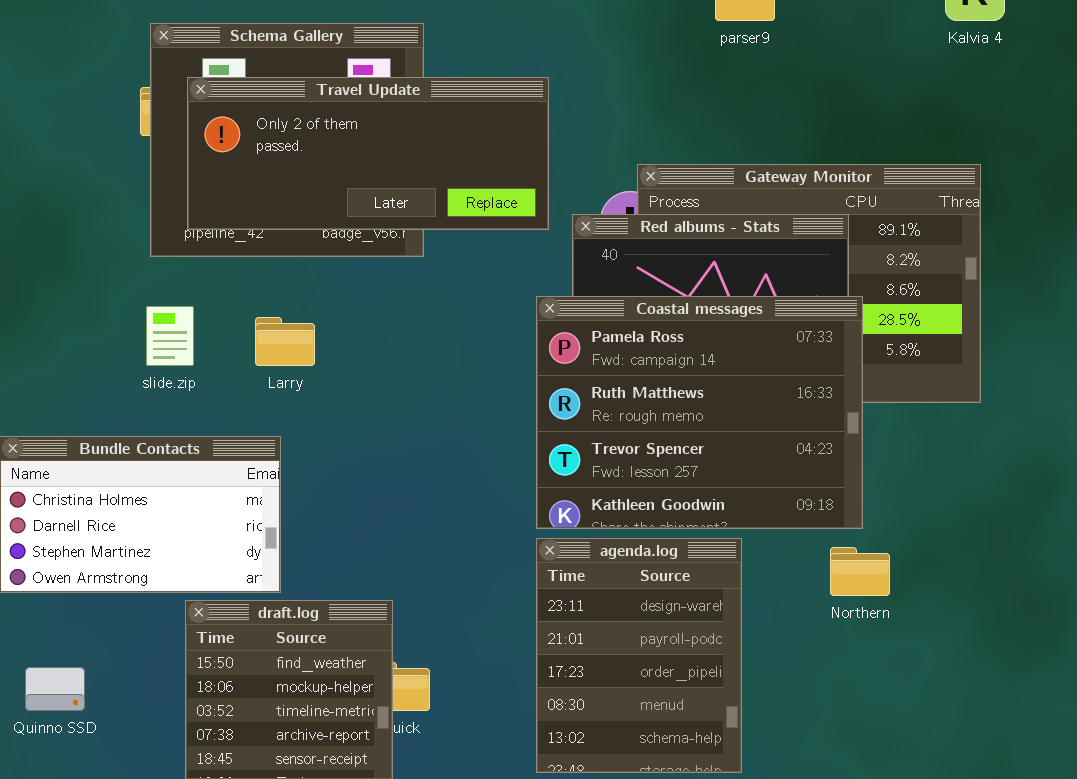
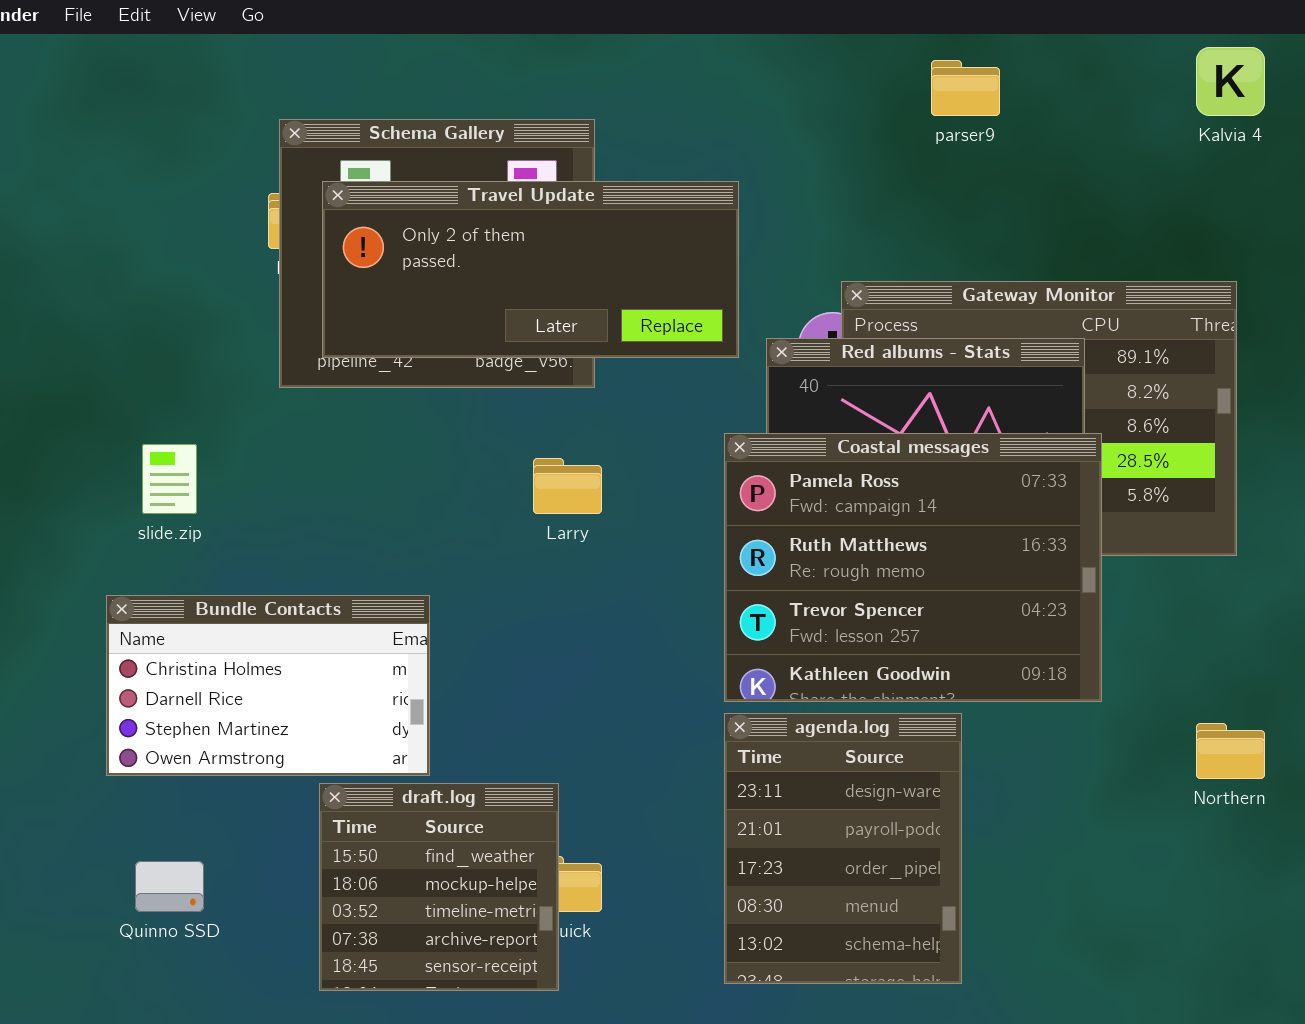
slide.zip: [146,306,194,366] -> [142,444,197,514], moved
Larry: [255,317,315,366] -> [533,458,602,514], moved
Northern: [830,547,890,596] -> [1196,723,1265,779], moved

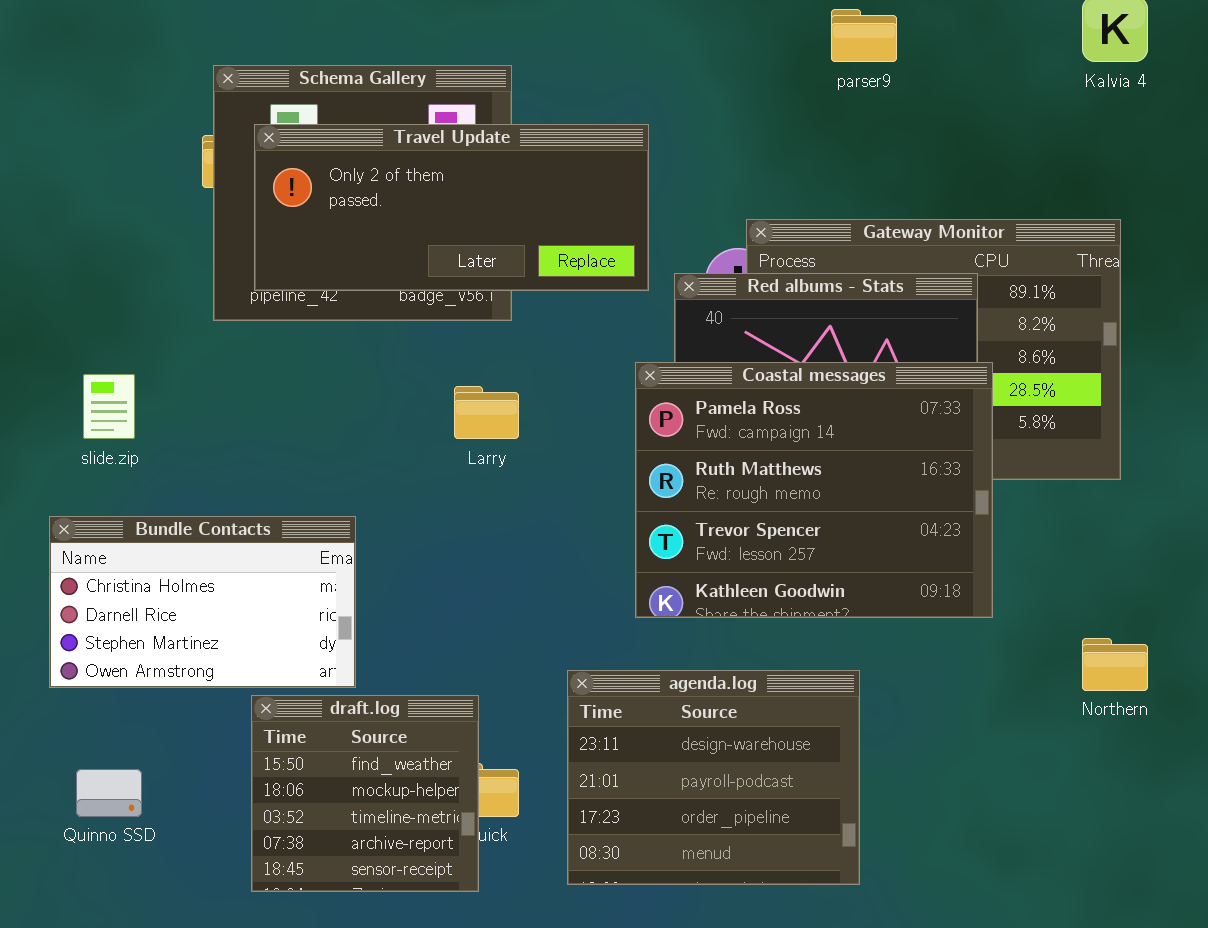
agenda.log: [724,713,962,984] -> [567,670,860,885], resized

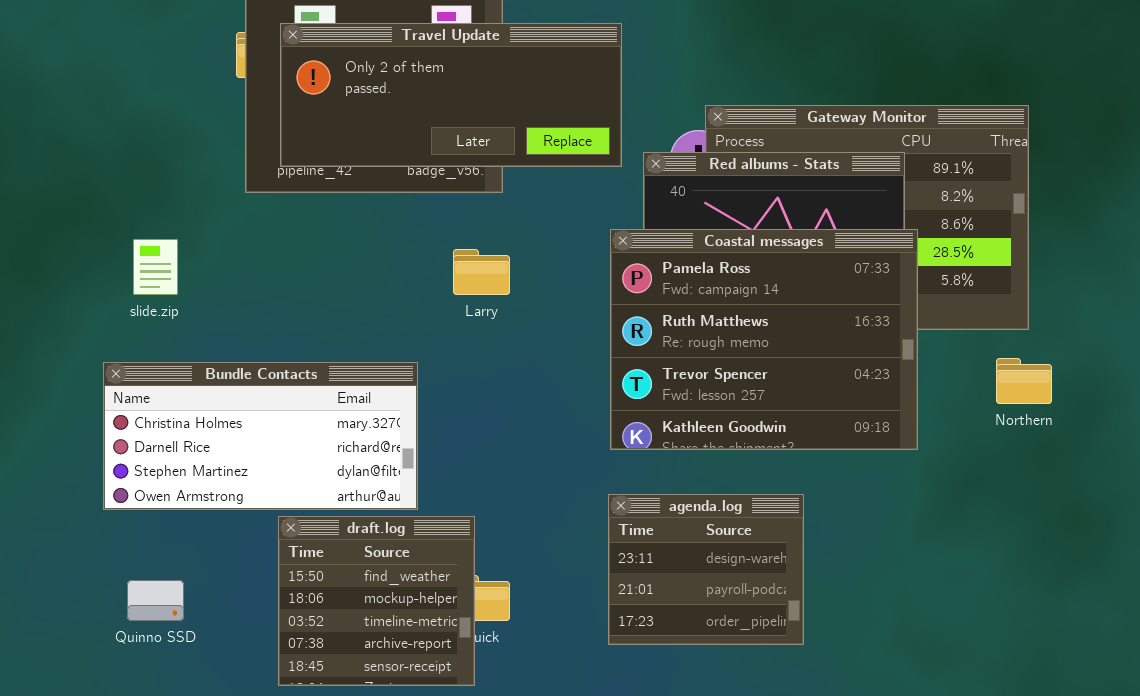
Bundle Contacts: [49,516,356,688] -> [103,362,418,510], resized
Northern: [1082,638,1148,691] -> [996,358,1052,404], moved
agenda.log: [567,670,860,885] -> [608,494,804,645], resized

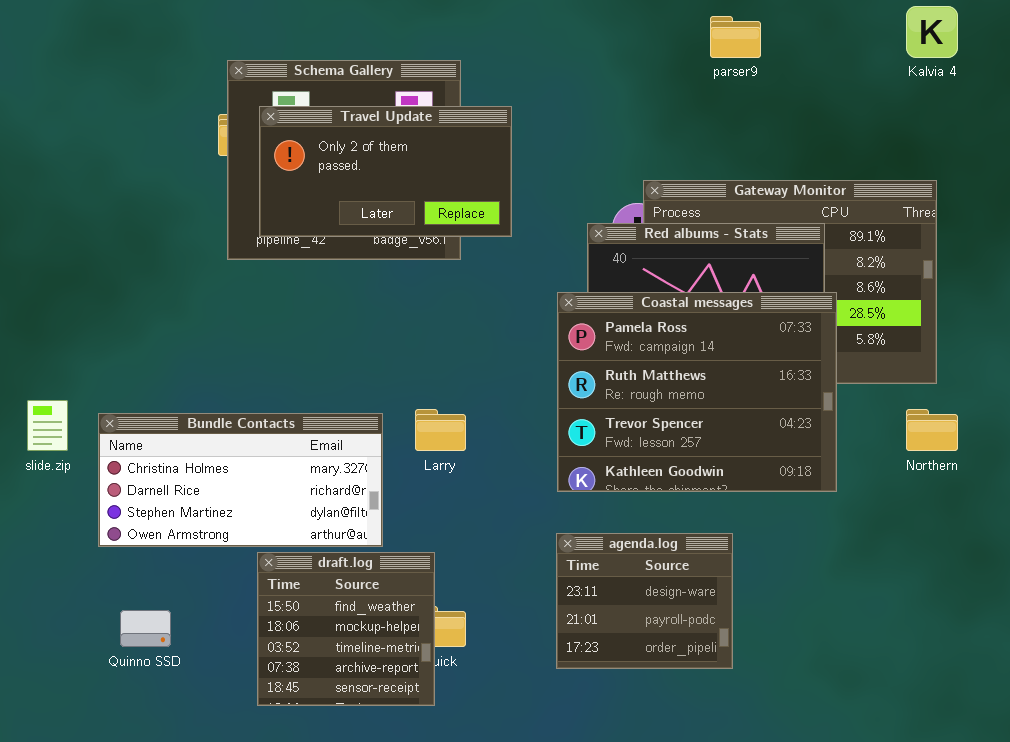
Travel Update: [280,23,622,167] -> [259,106,512,237], resized
slide.zip: [133,239,178,295] -> [27,400,68,451], moved
Larry: [453,249,510,295] -> [415,409,466,451], moved

